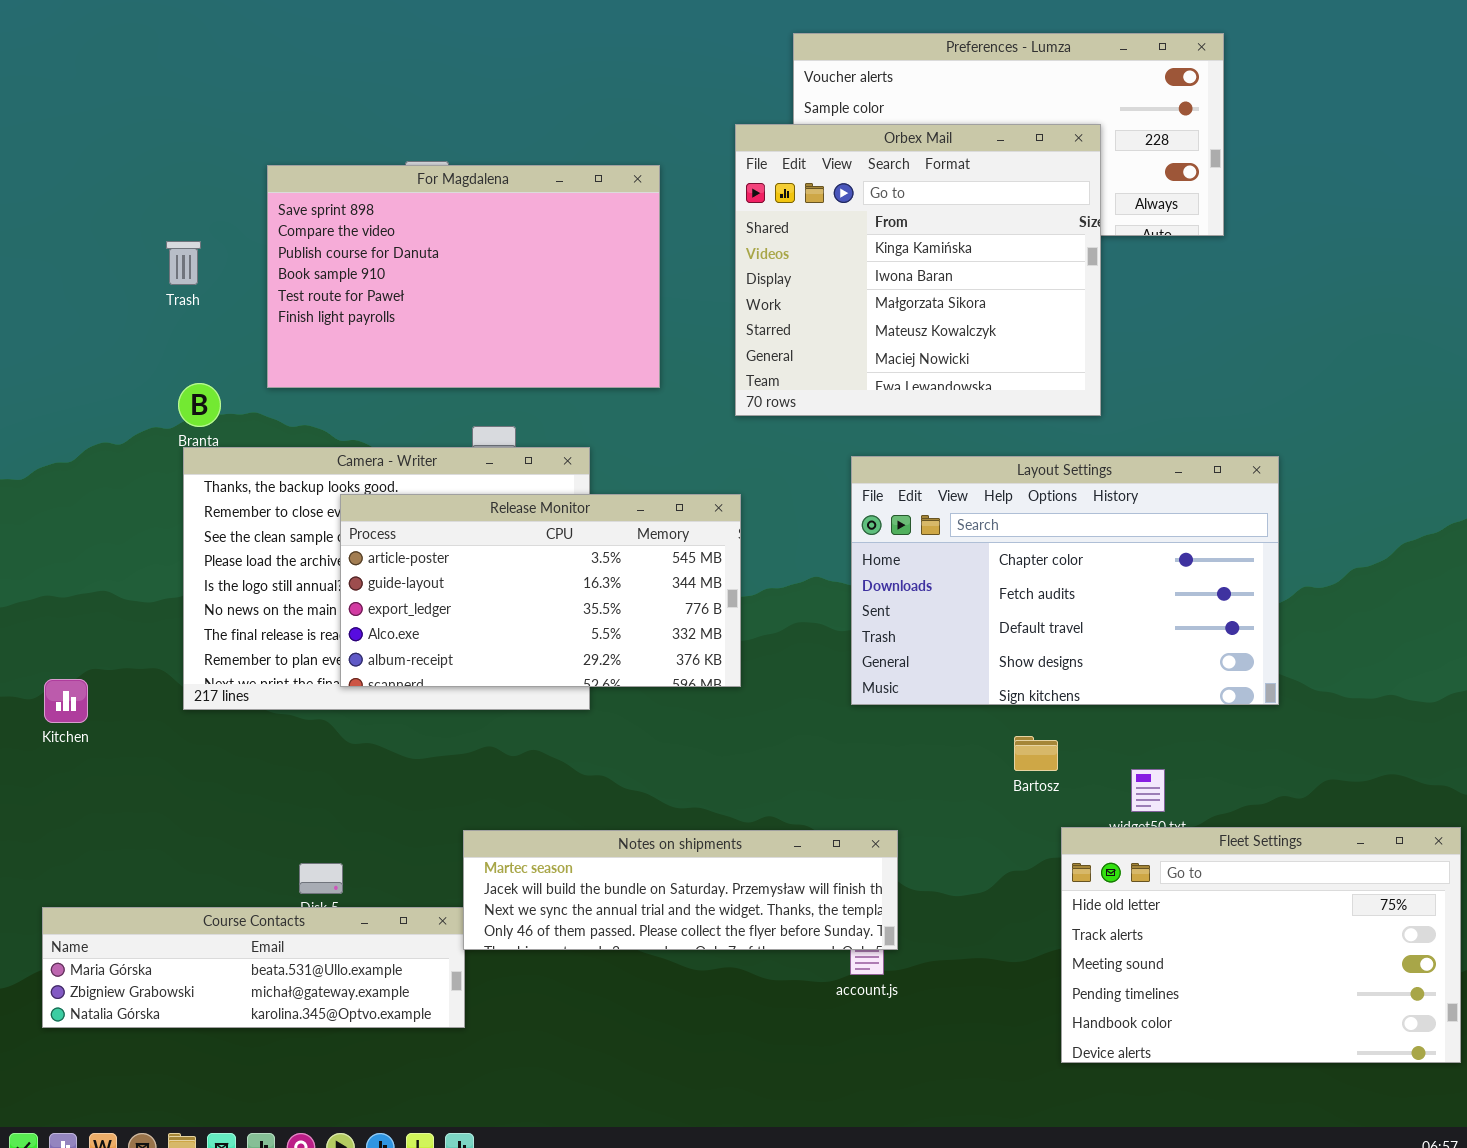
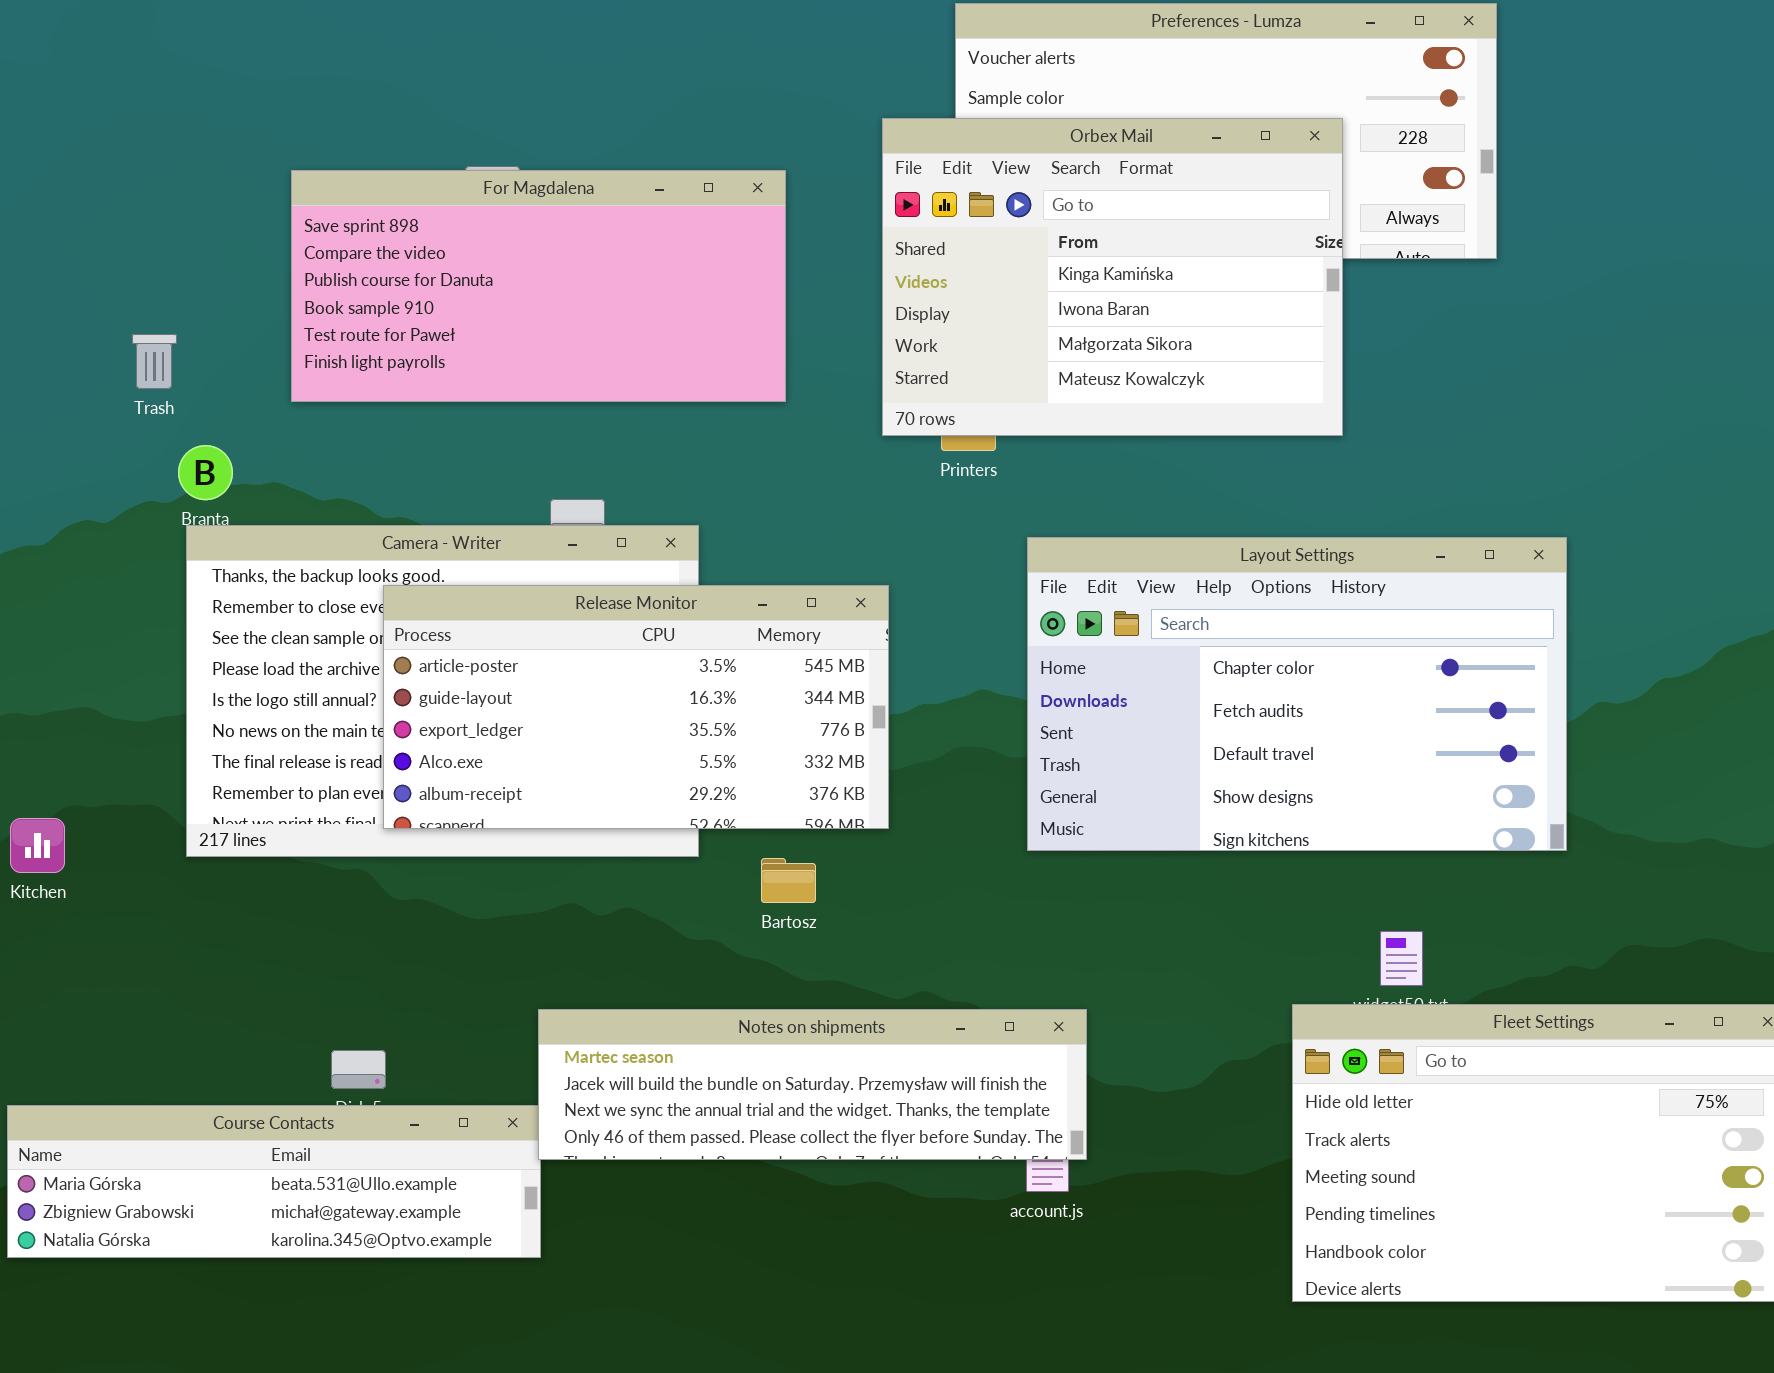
Orbex Mail: [735,124,1101,416] -> [882,118,1343,436], resized
For Magdalena: [267,165,660,388] -> [291,170,786,402], resized
Trash: [166,241,201,285] -> [132,334,177,389], moved
Bartosz: [1014,736,1058,771] -> [761,858,816,903], moved

